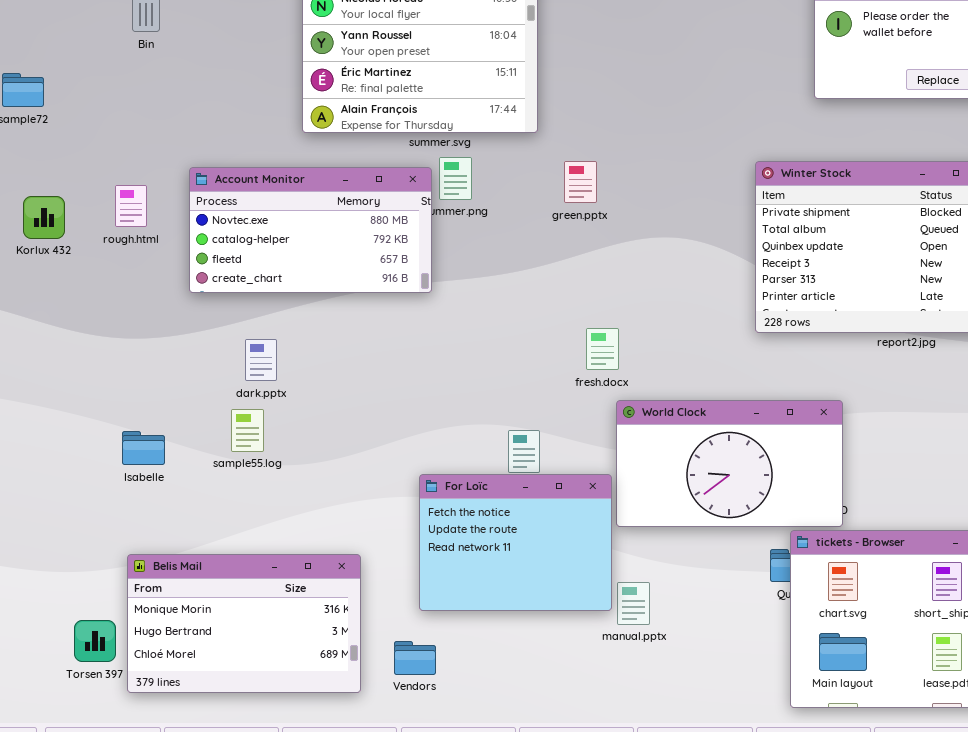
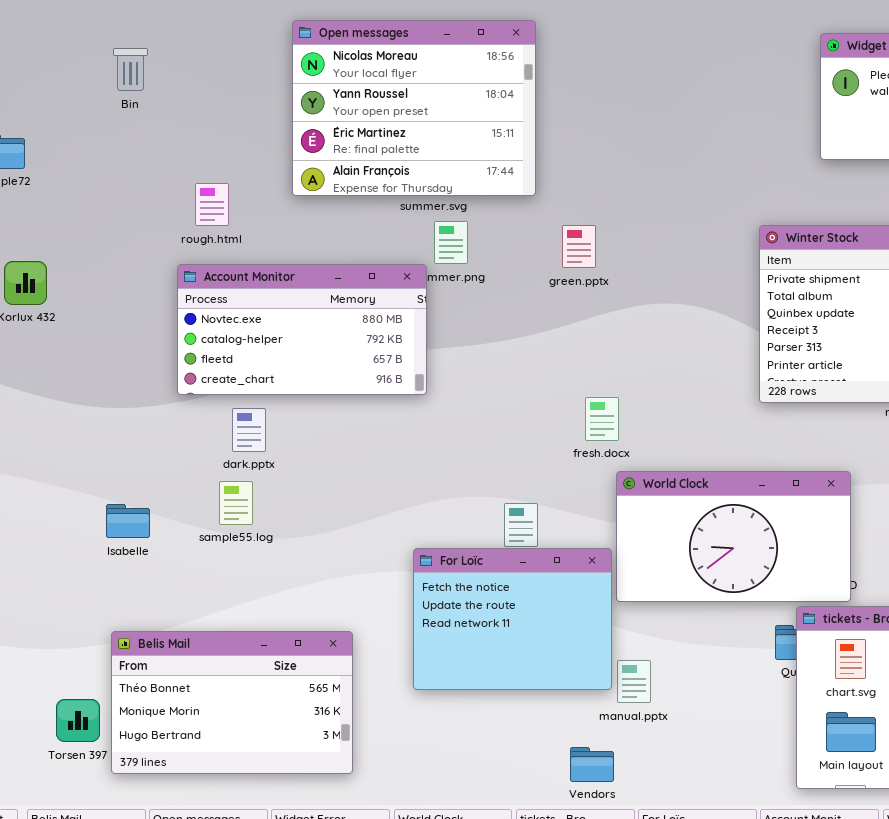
Account Monitor: [189,167,432,293] -> [177,264,427,395], moved
rough.html: [115,185,147,227] -> [195,183,229,226], moved
Belis Mail: [127,554,361,693] -> [111,631,353,774], scrolled up 1 row
Vendors: [394,641,436,675] -> [570,747,614,782], moved

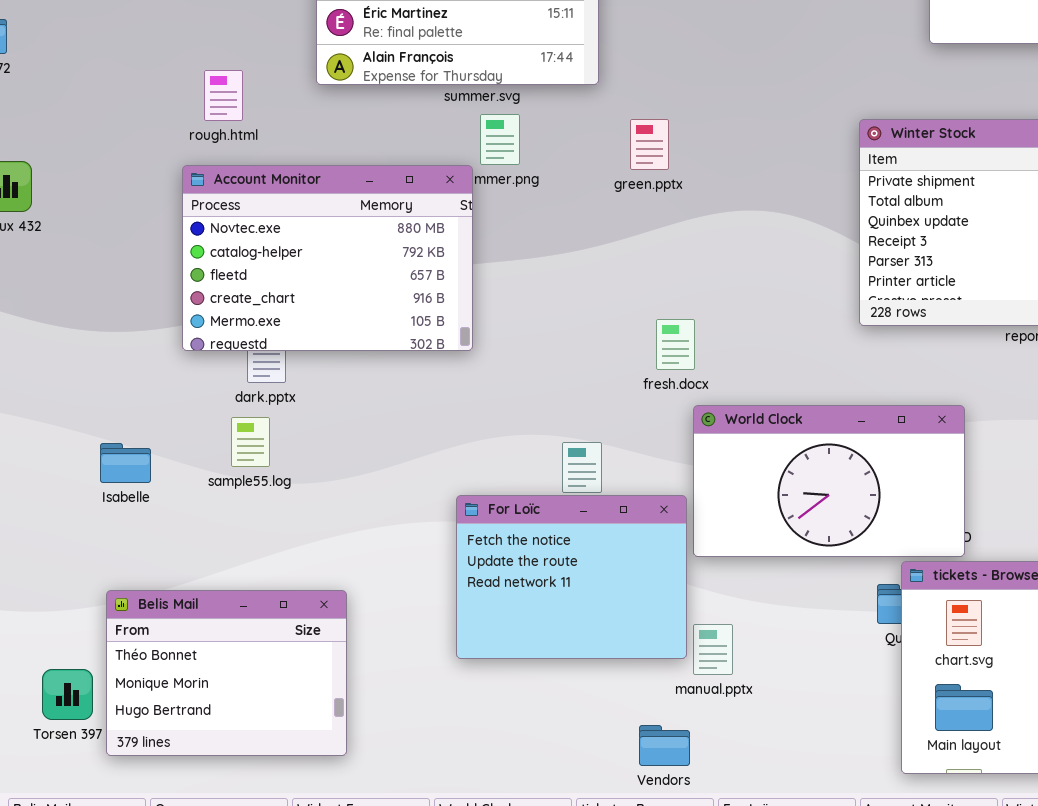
Account Monitor: [177,264,427,395] -> [182,165,473,351], resized
Belis Mail: [111,631,353,774] -> [106,590,347,756], resized

